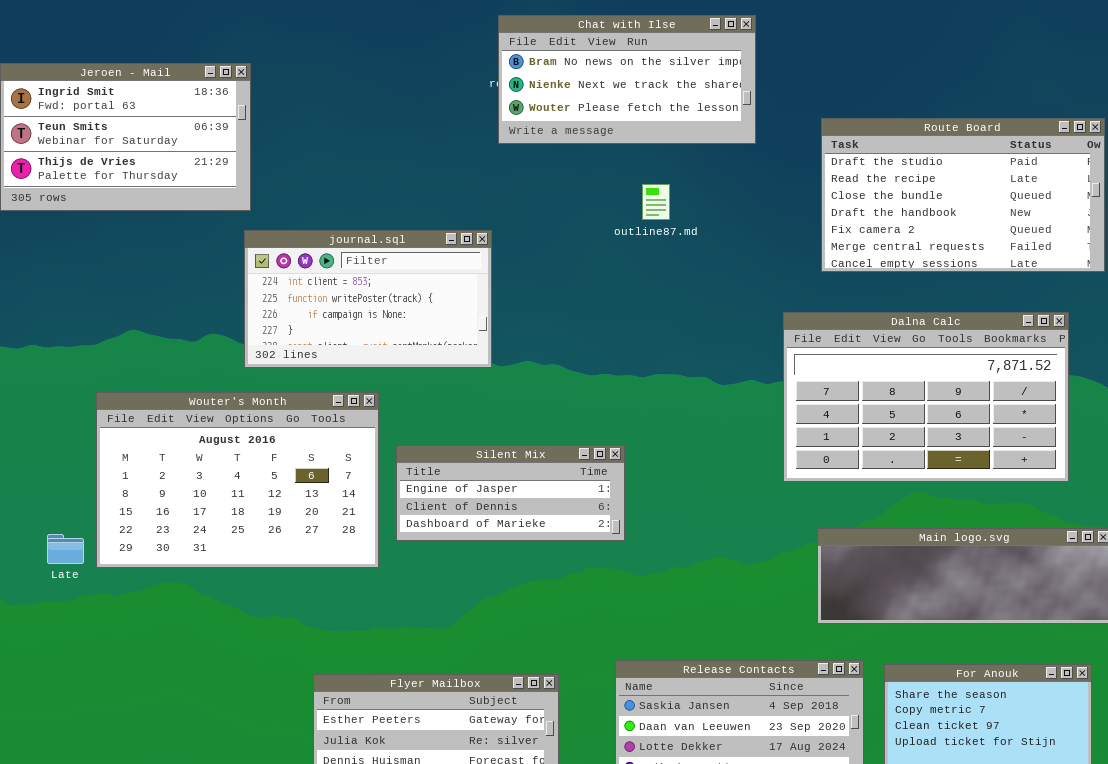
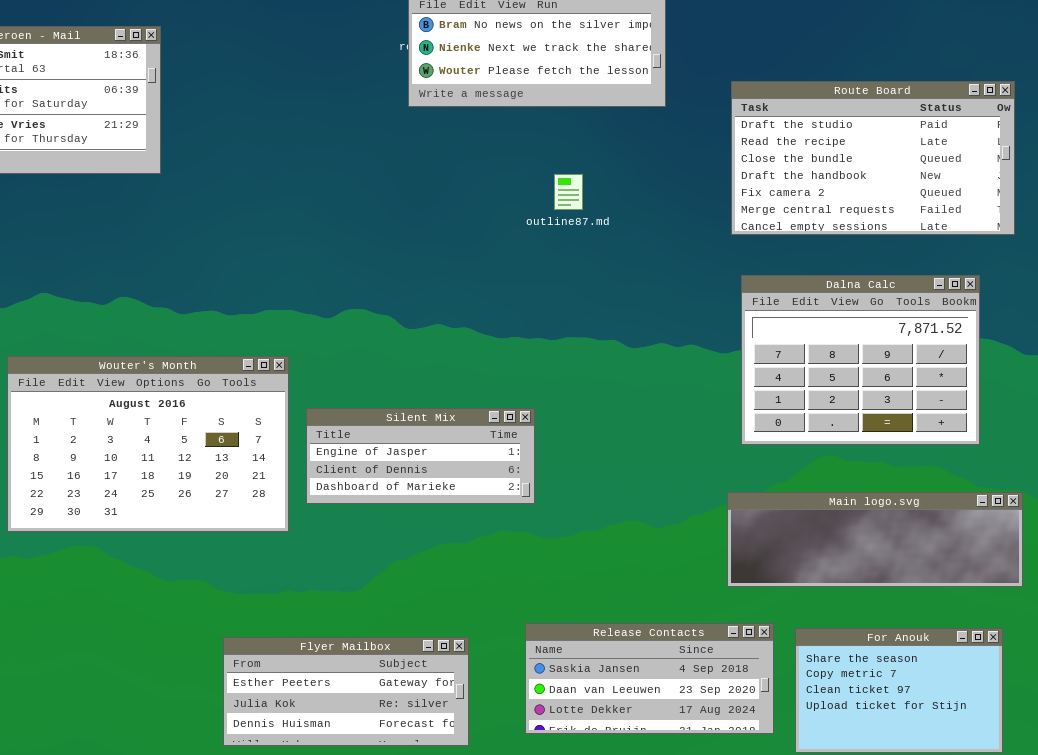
outline87.md: [642,184,670,220] -> [554,174,583,210], moved
journal.sql: [244,230,492,368] -> none, closed
Dalna Calc: [783,312,1069,482] -> [741,275,980,445], resized

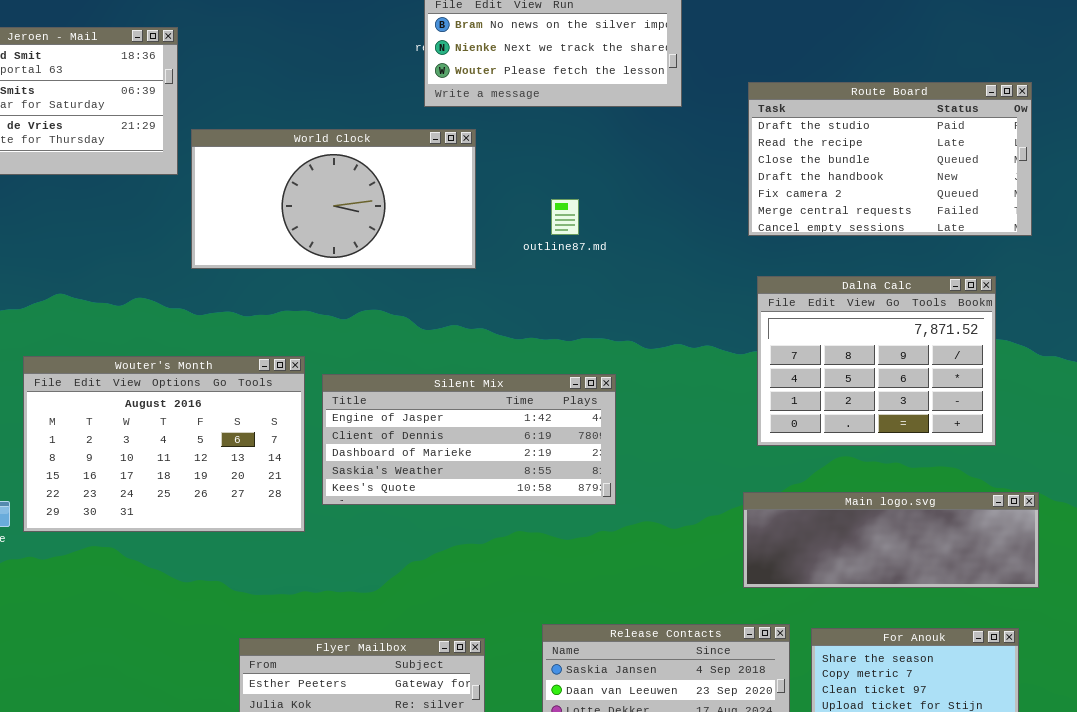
World Clock: none -> [191,129,476,269], opened
outline87.md: [554,174,583,210] -> [551,199,579,235], moved
Silent Mix: [306,408,535,504] -> [322,374,616,505], resized

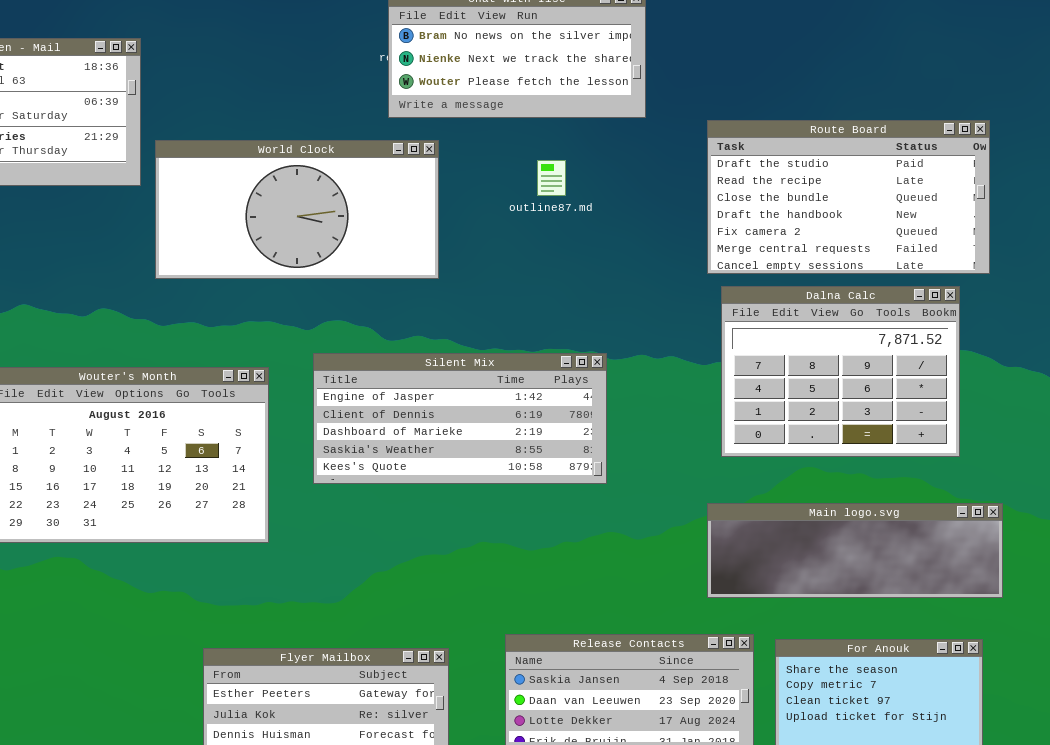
Route Board: [748,82,1032,236] -> [707,120,990,274], moved
outline87.md: [551,199,579,235] -> [537,160,566,196], moved
Silent Mix: [322,374,616,505] -> [313,353,607,484], moved

